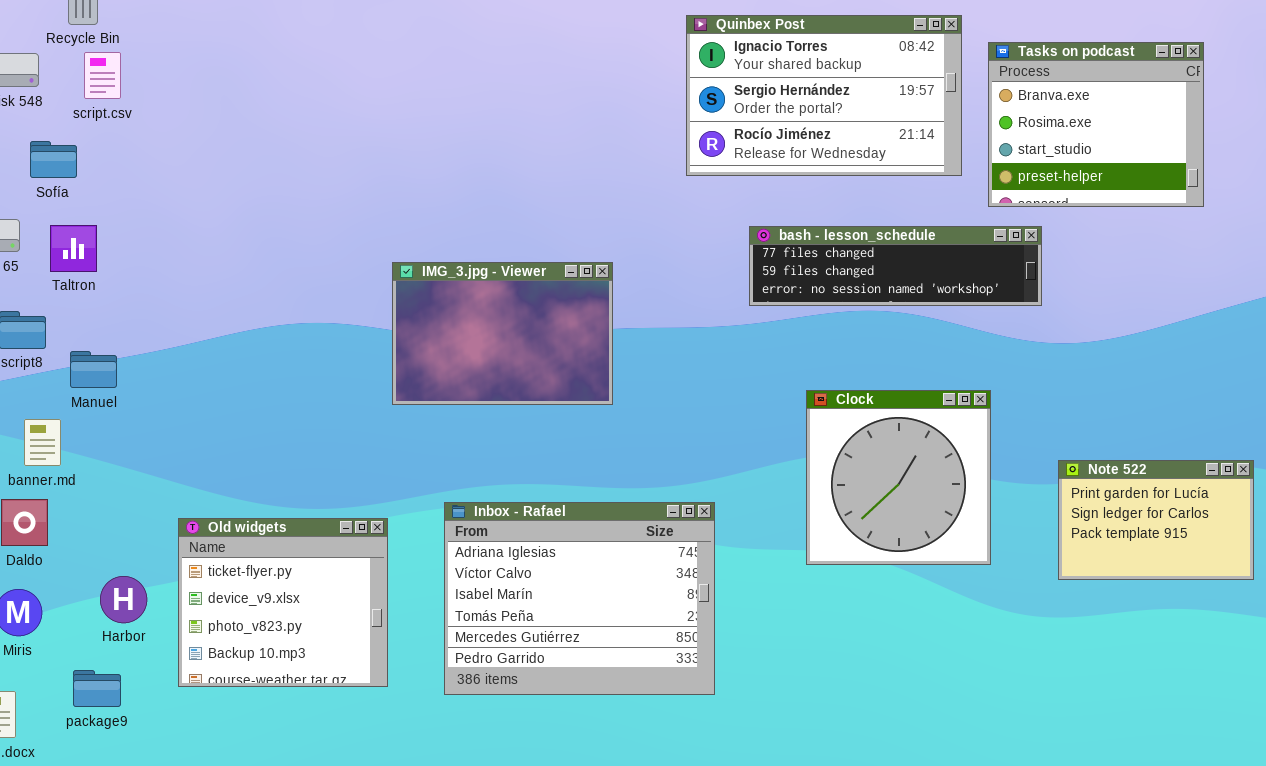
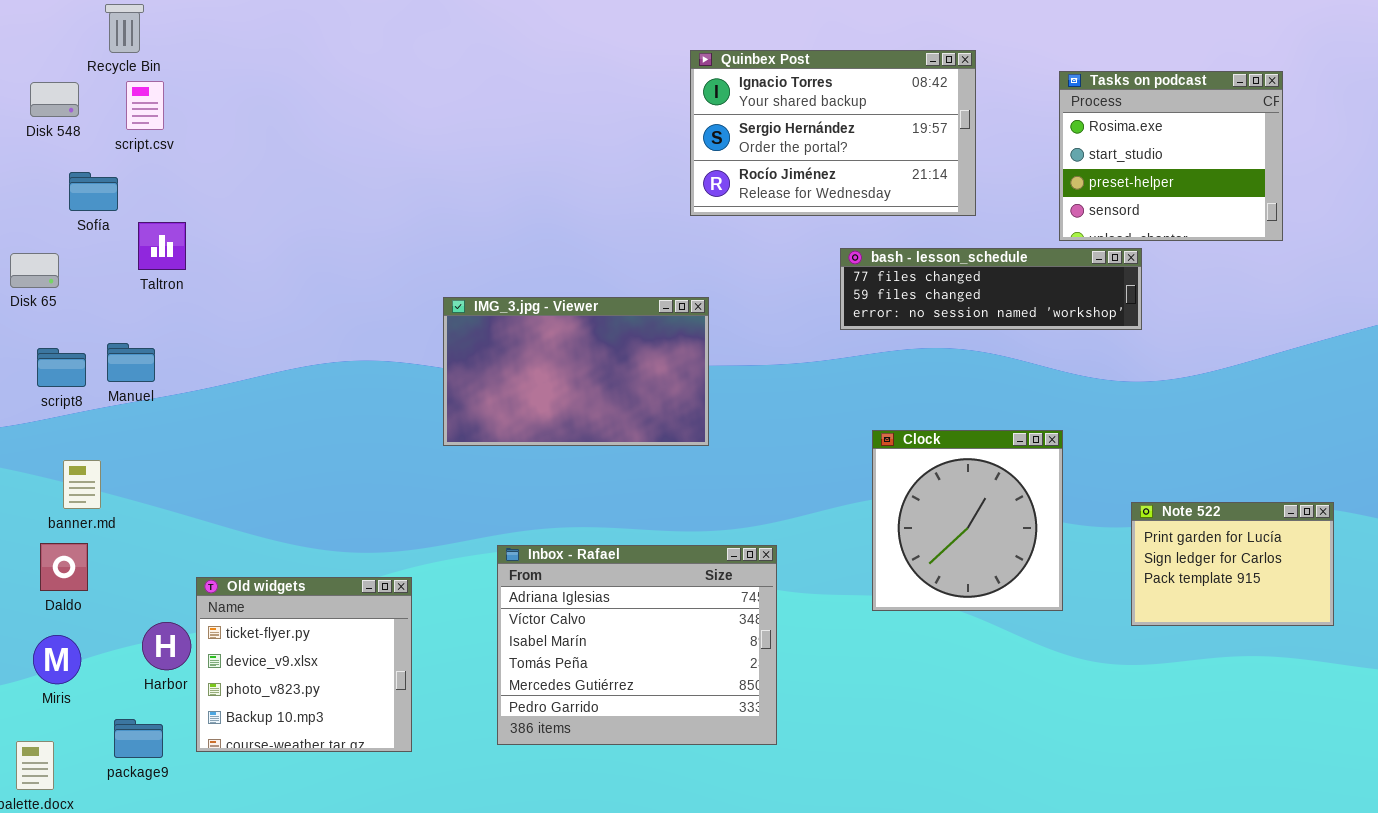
Quinbex Post: [686,15,962,176] -> [690,50,976,216], moved
Tasks on podcast: [988,42,1204,207] -> [1059,71,1283,241], scrolled down 1 row
Taltron: [50,225,97,272] -> [138,222,186,270], moved
bash - lesson_schedule: [749,226,1042,306] -> [840,248,1142,330], moved
IMG_3.jpg - Viewer: [392,262,613,405] -> [443,297,709,446], resized
Manuel: [70,351,117,388] -> [107,343,155,382], moved
Old widgets: [178,518,388,687] -> [196,577,412,752], moved

